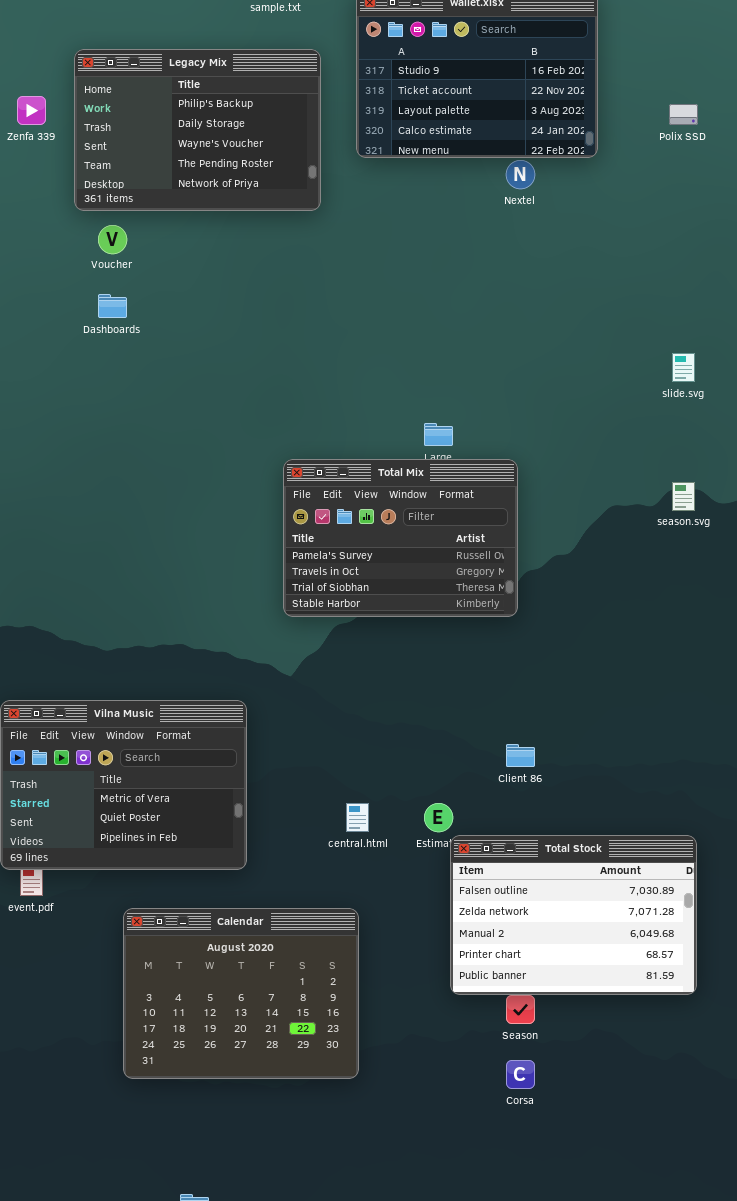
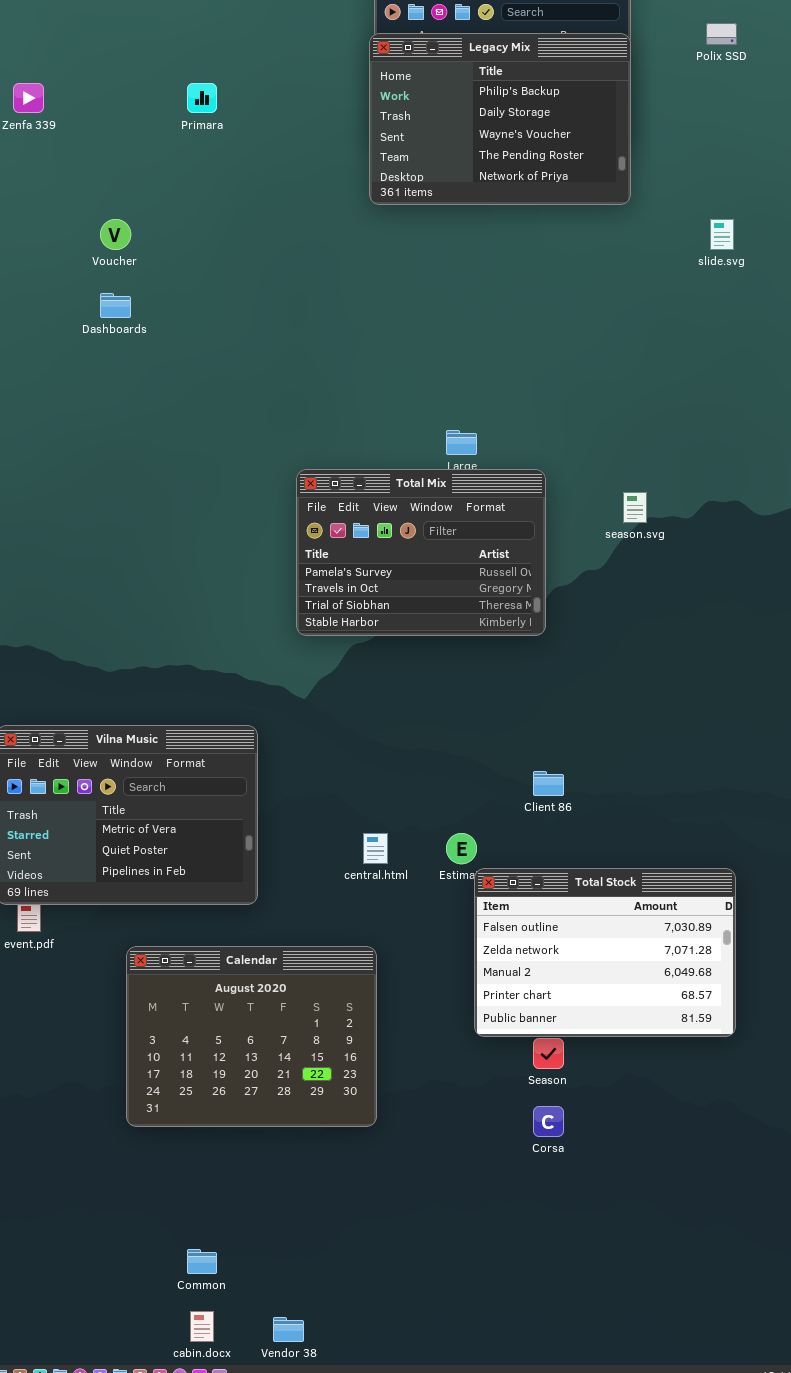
Legacy Mix: [74,49,321,211] -> [369,33,631,205], moved
Polix SSD: [669,104,698,125] -> [706,23,737,45], moved
slide.svg: [672,353,695,382] -> [710,219,734,250], moved
season.svg: [672,482,695,511] -> [623,492,647,523], moved

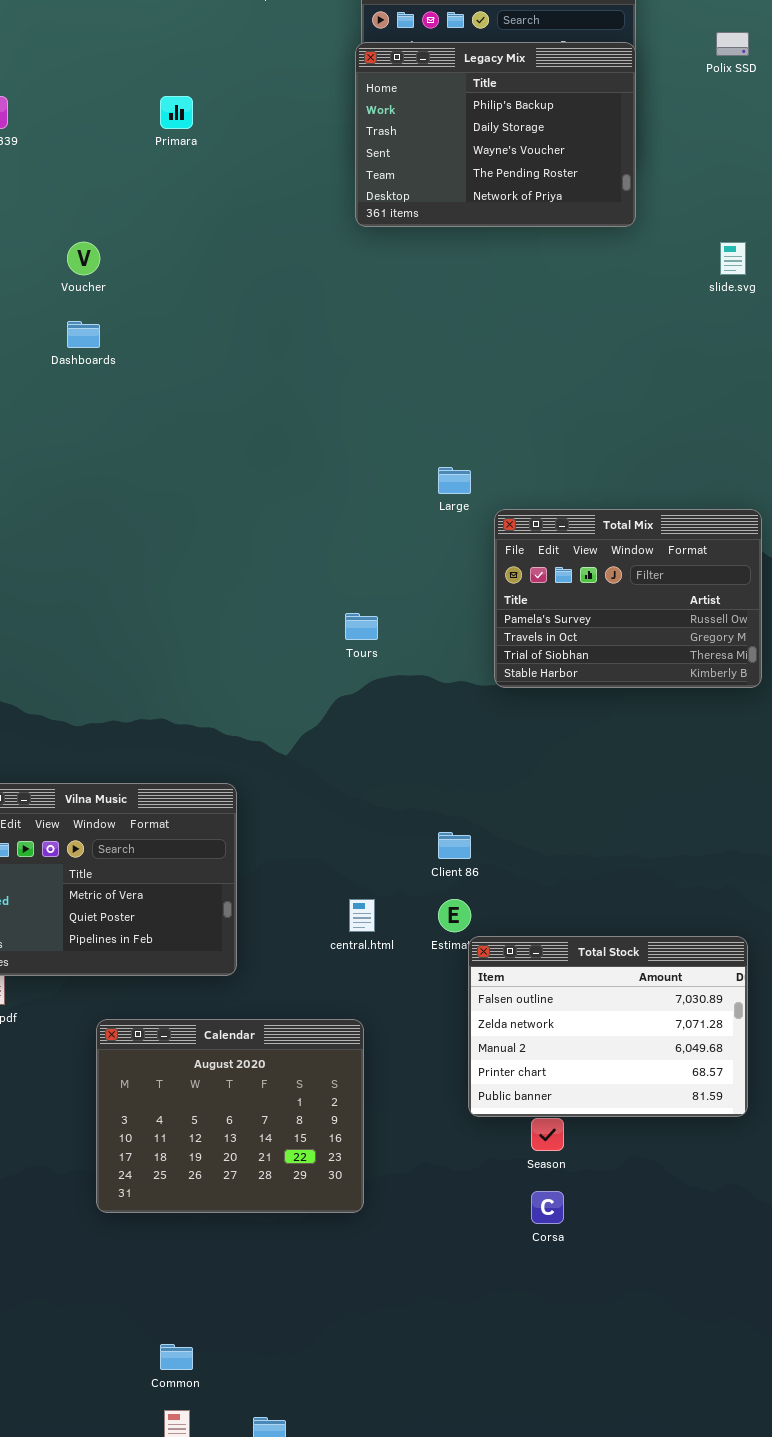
Total Mix: [296,469,546,636] -> [494,509,762,688], moved
Client 86: [533,771,564,796] -> [438,832,471,859], moved

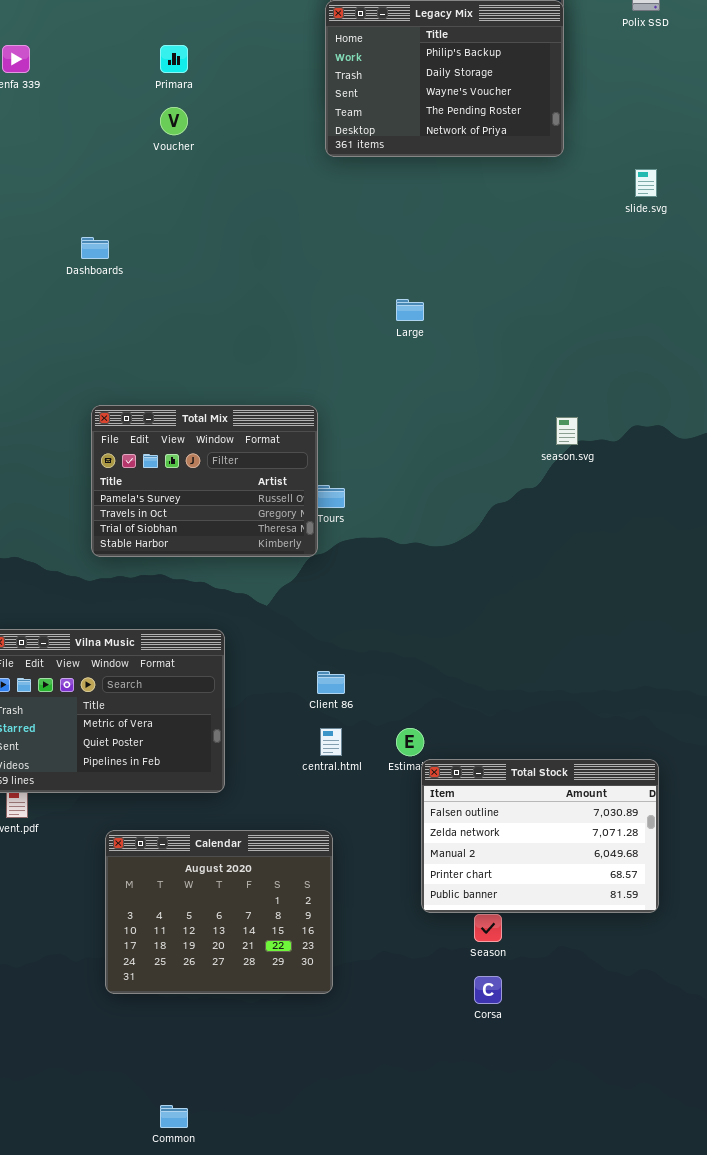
Voucher: [67,242,100,275] -> [160,107,188,135], moved
Large: [438,467,471,494] -> [396,299,424,321], moved
Total Mix: [494,509,762,688] -> [91,405,318,557], moved
Client 86: [438,832,471,859] -> [317,671,345,694], moved

